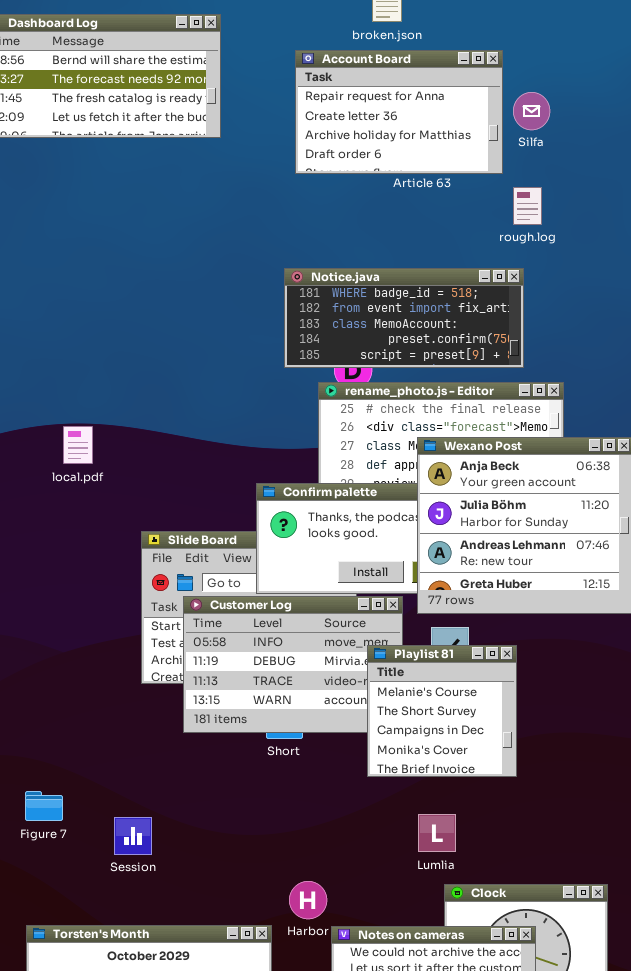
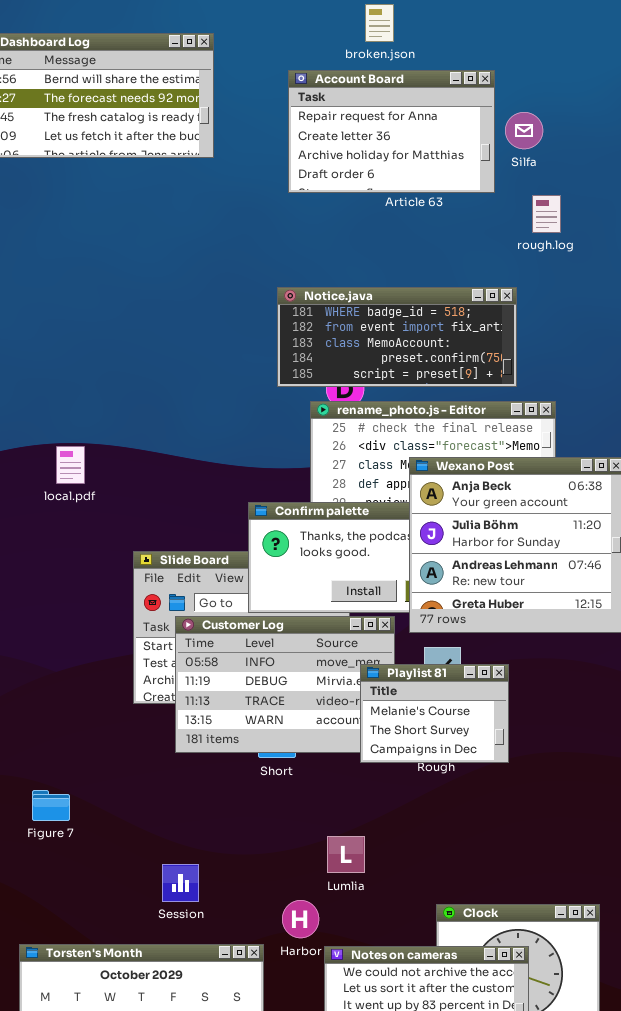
rough.log: [513,187,542,225] -> [532,195,561,233], moved
Playlist 81: [367,645,517,777] -> [360,664,509,763], resized
Figure 7: [25,791,63,821] -> [32,790,70,821], moved
Lumlia: [418,814,456,852] -> [327,836,365,873], moved
Session: [114,817,152,855] -> [162,864,199,902], moved

